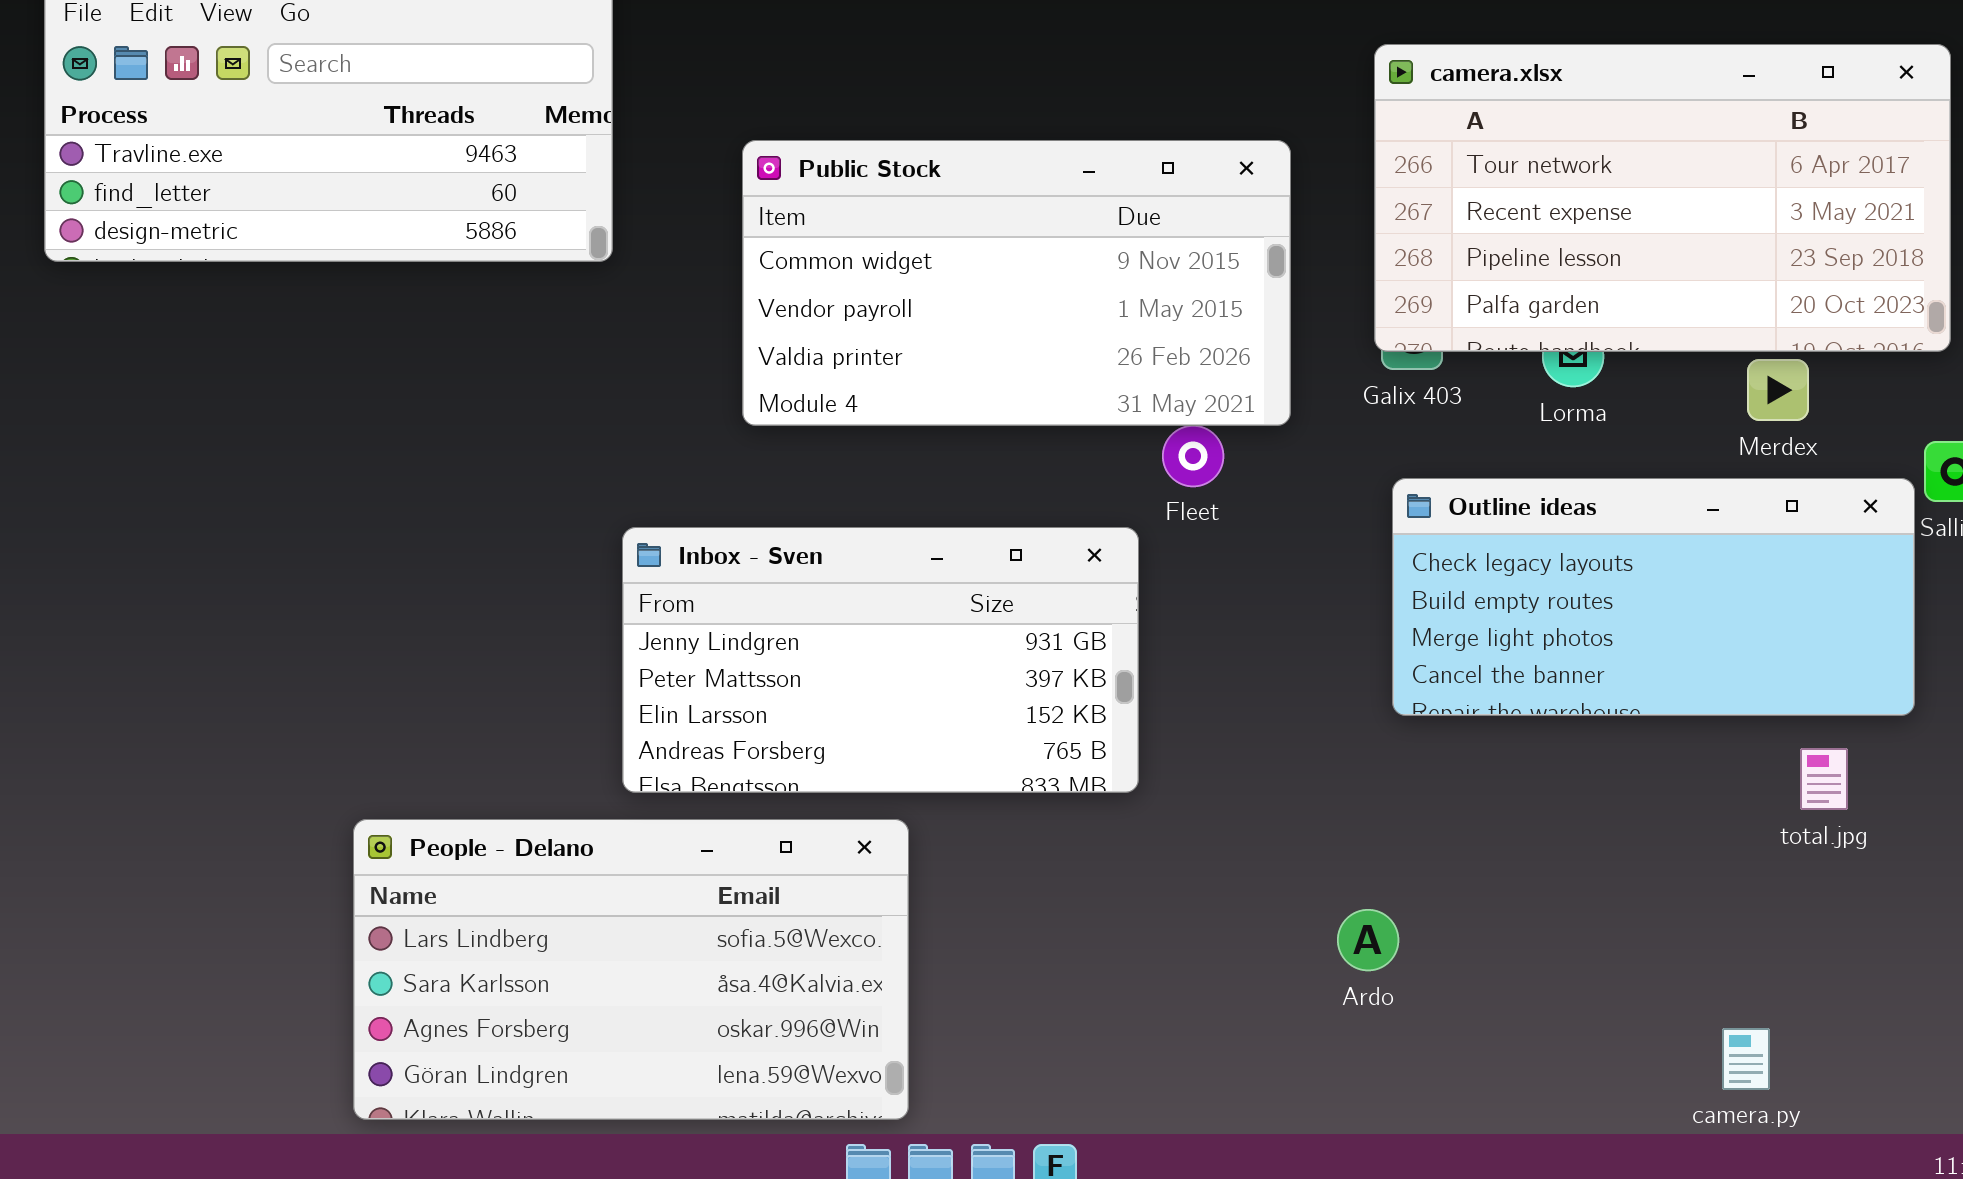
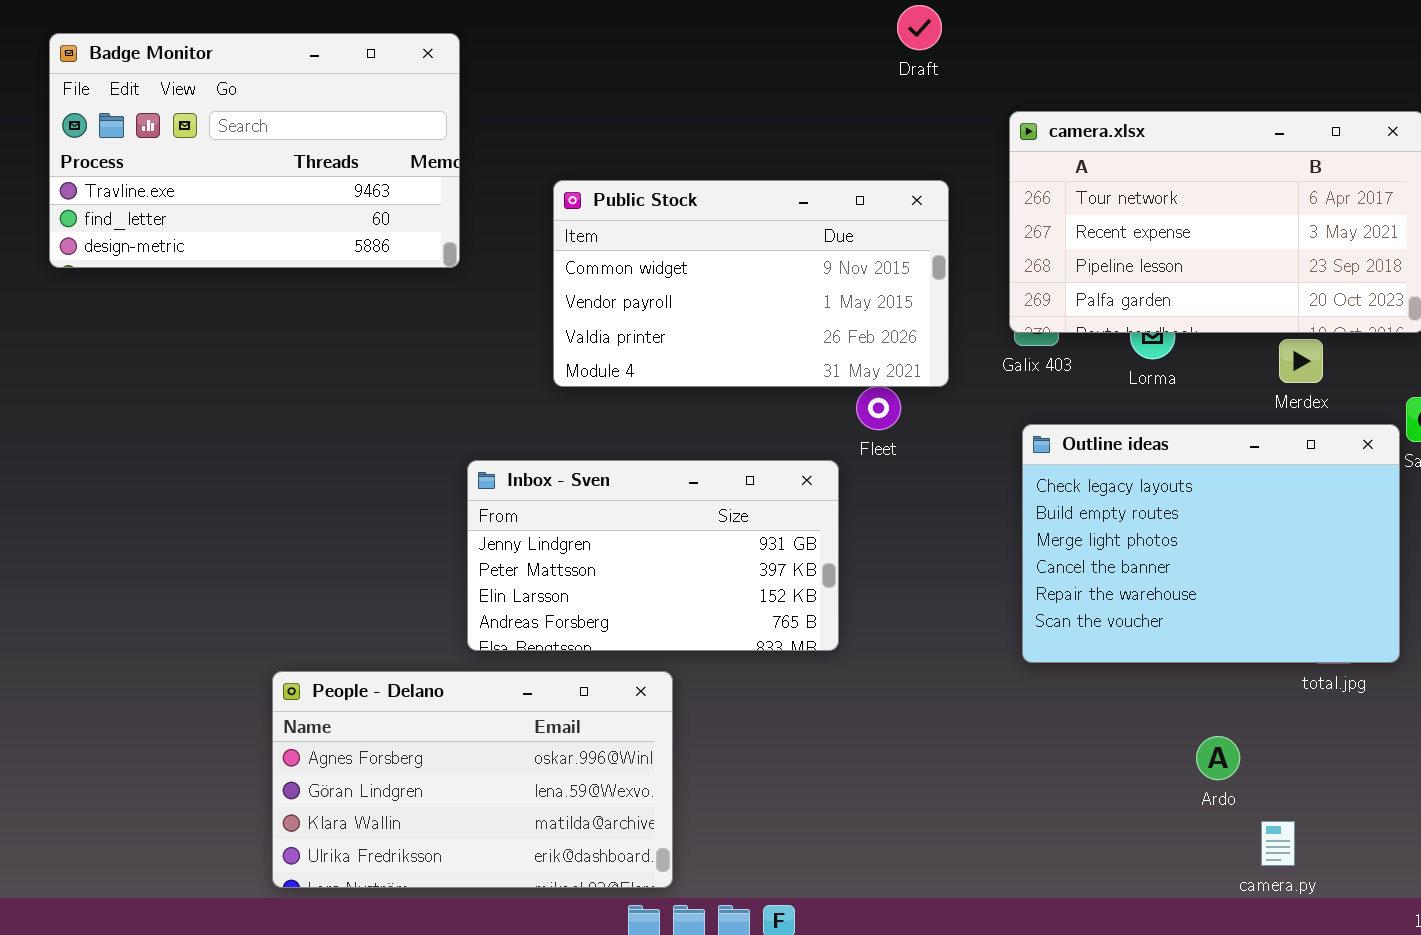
Outline ideas: [1392,478,1915,716] -> [1022,424,1400,663], resized
People - Delano: [353,819,909,1120] -> [272,671,673,888], scrolled down 2 rows
Ardo: [1337,909,1399,971] -> [1196,736,1240,780], moved

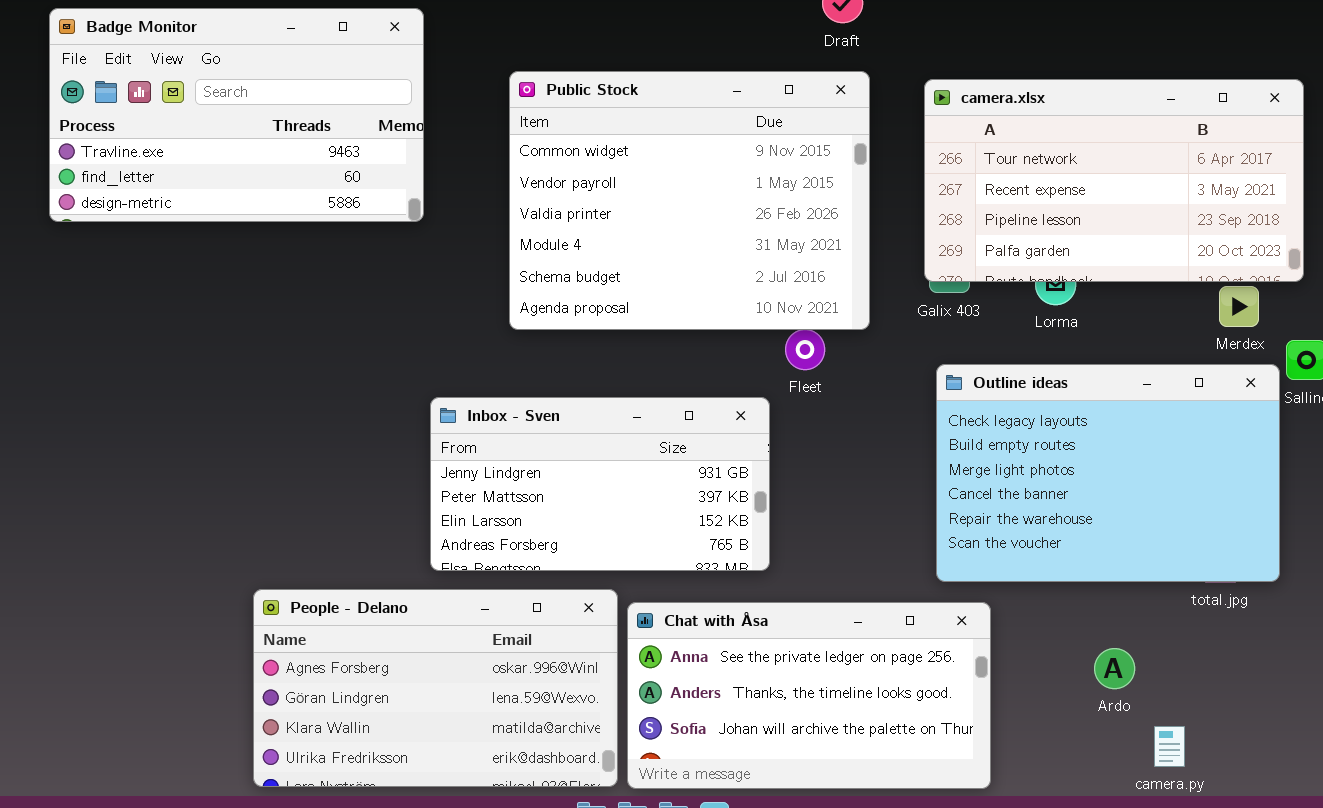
Public Stock: [553,180,949,387] -> [509,71,870,330], resized
Merdex: [1279,339,1323,383] -> [1219,286,1259,327], moved
Chat with Åsa: none -> [627,602,991,789], opened

